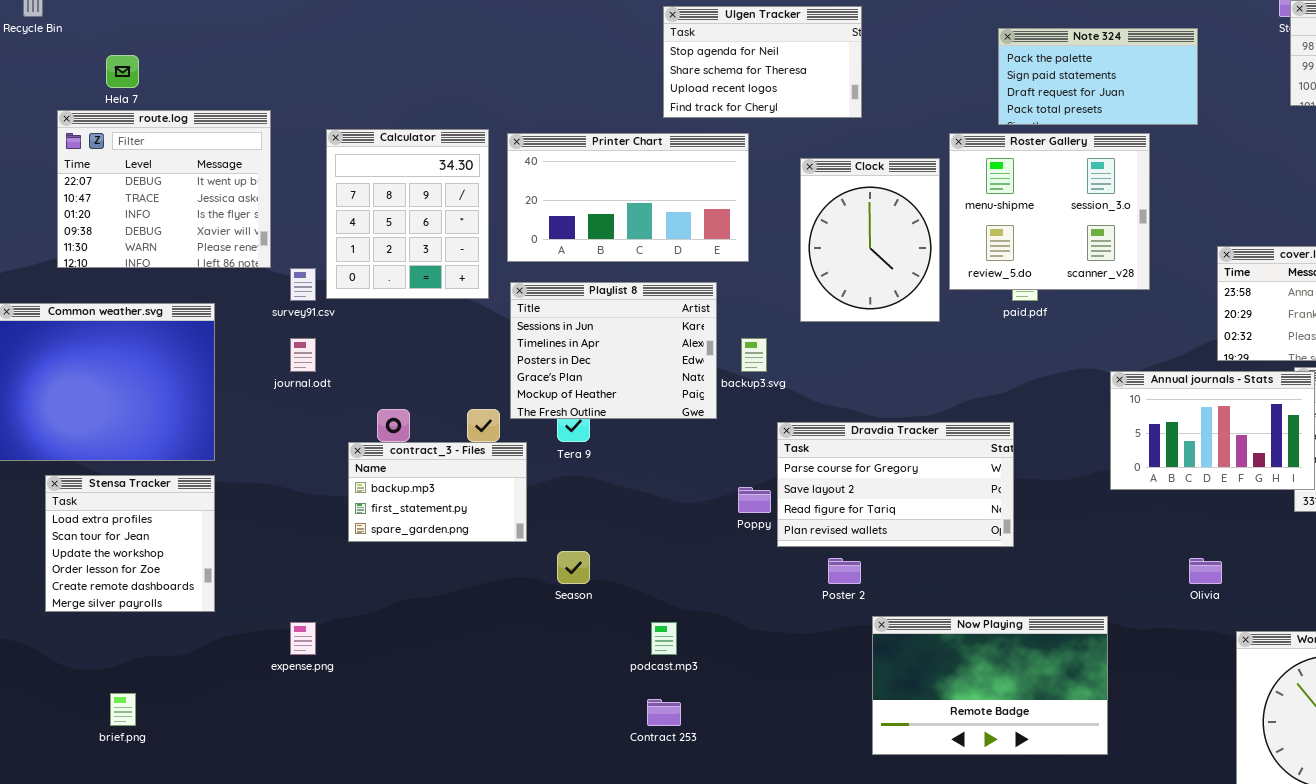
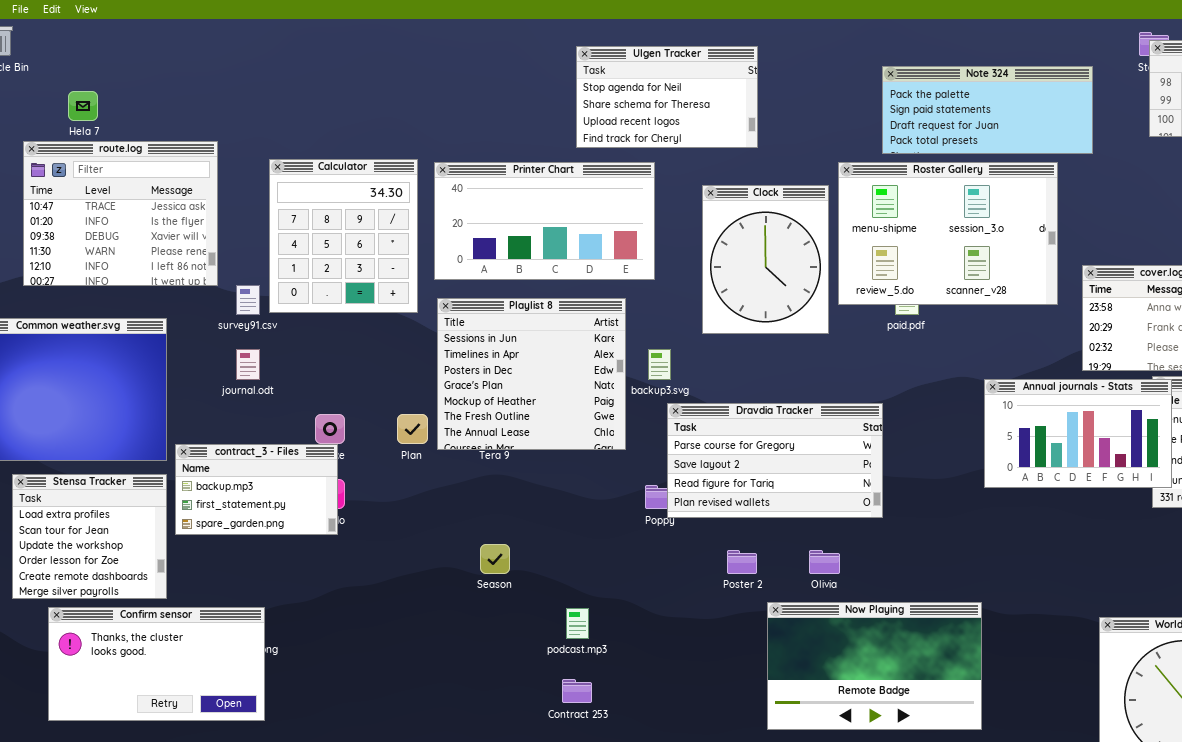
Note 324: [998,28,1198,125] -> [882,66,1093,154], resized
route.log: [57,110,271,268] -> [23,141,218,286], scrolled down 1 row
Roster Gallery: [949,133,1150,290] -> [838,162,1058,305], resized
Playlist 8: [510,282,717,419] -> [437,298,626,450], resized
Dravdia Tracker: [777,422,1014,547] -> [667,403,883,518], moved
contract_3 - Files: [348,442,527,542] -> [175,444,338,535], moved
Olivia: [1189,558,1222,584] -> [809,550,840,574], moved
Confirm sensor: none -> [48,607,265,721], opened

